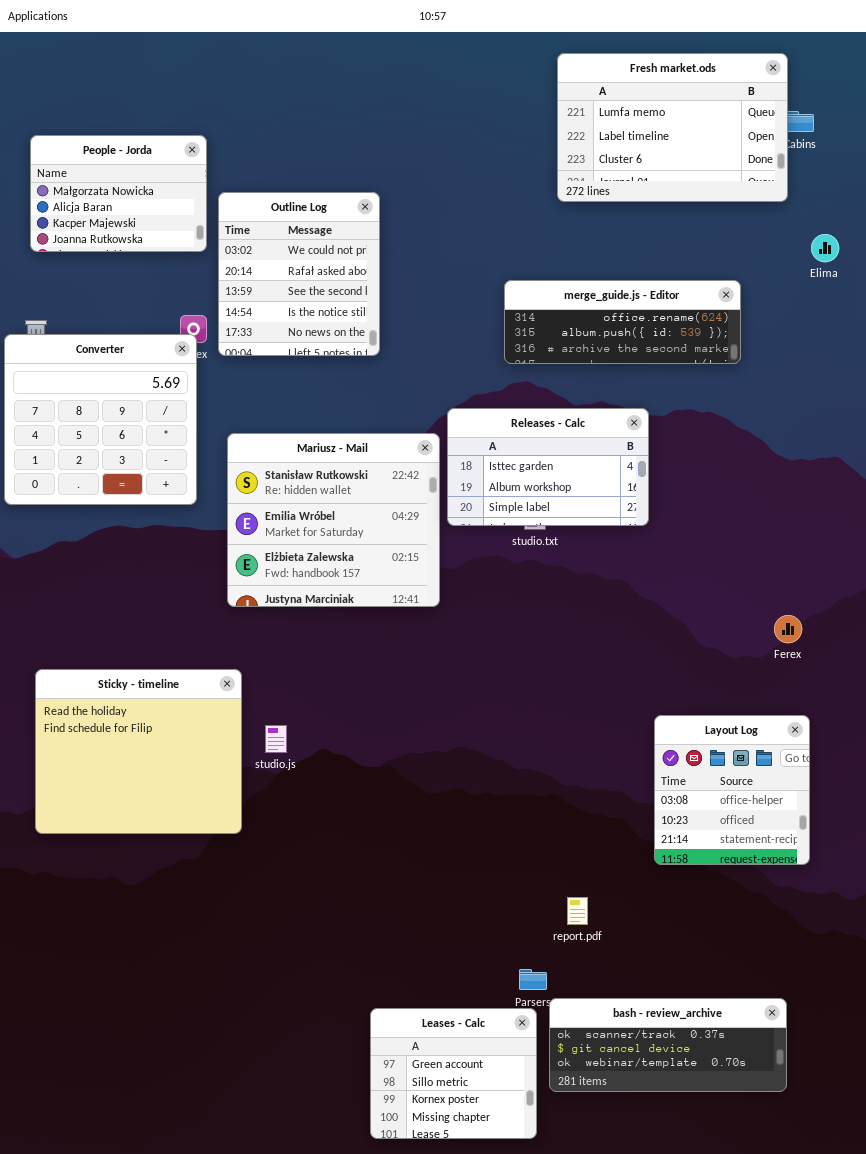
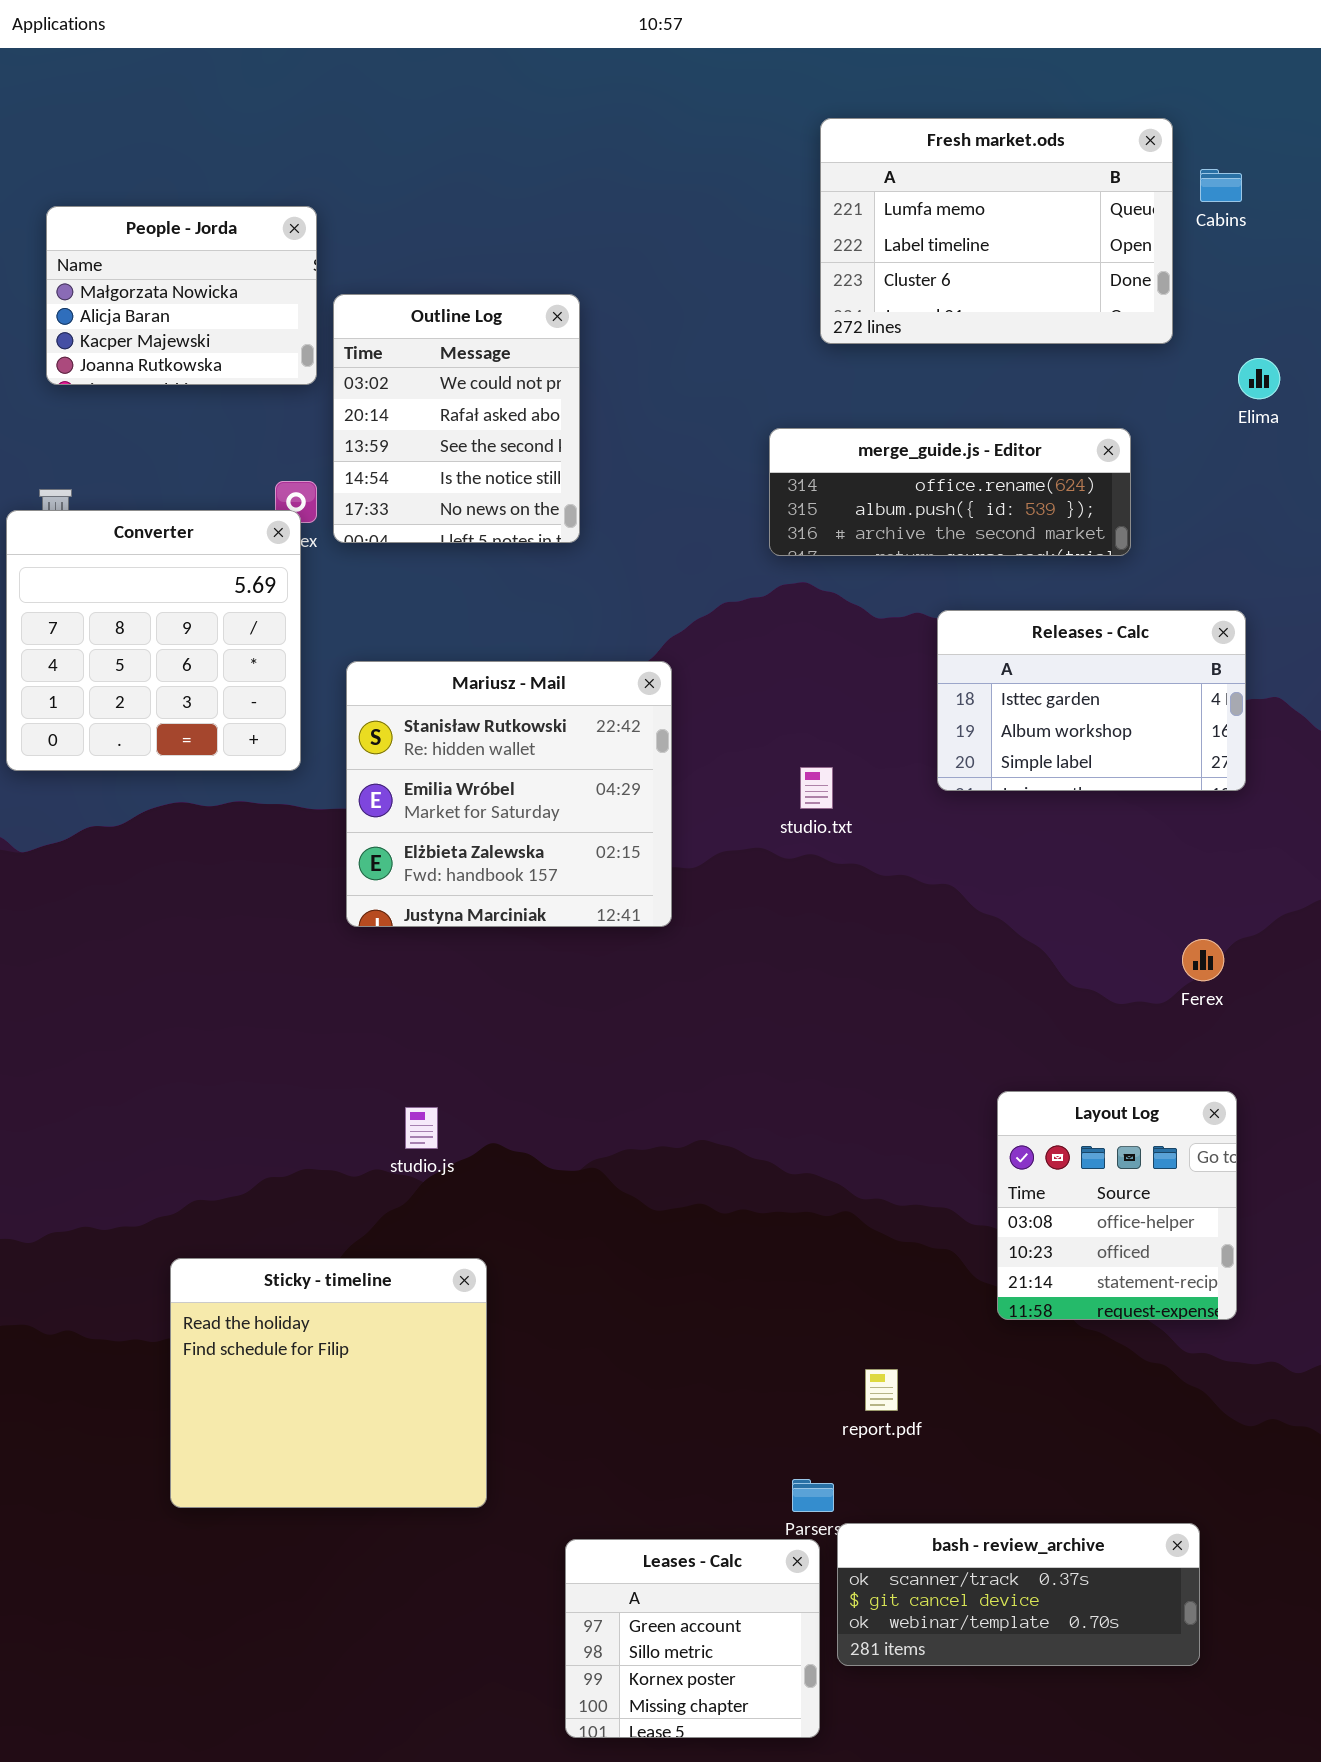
Fresh market.ods: [557,53,788,202] -> [820,118,1173,344], moved
Releases - Calc: [447,408,649,526] -> [937,610,1246,791], moved
Sticky - timeline: [35,669,242,834] -> [170,1258,487,1508], moved

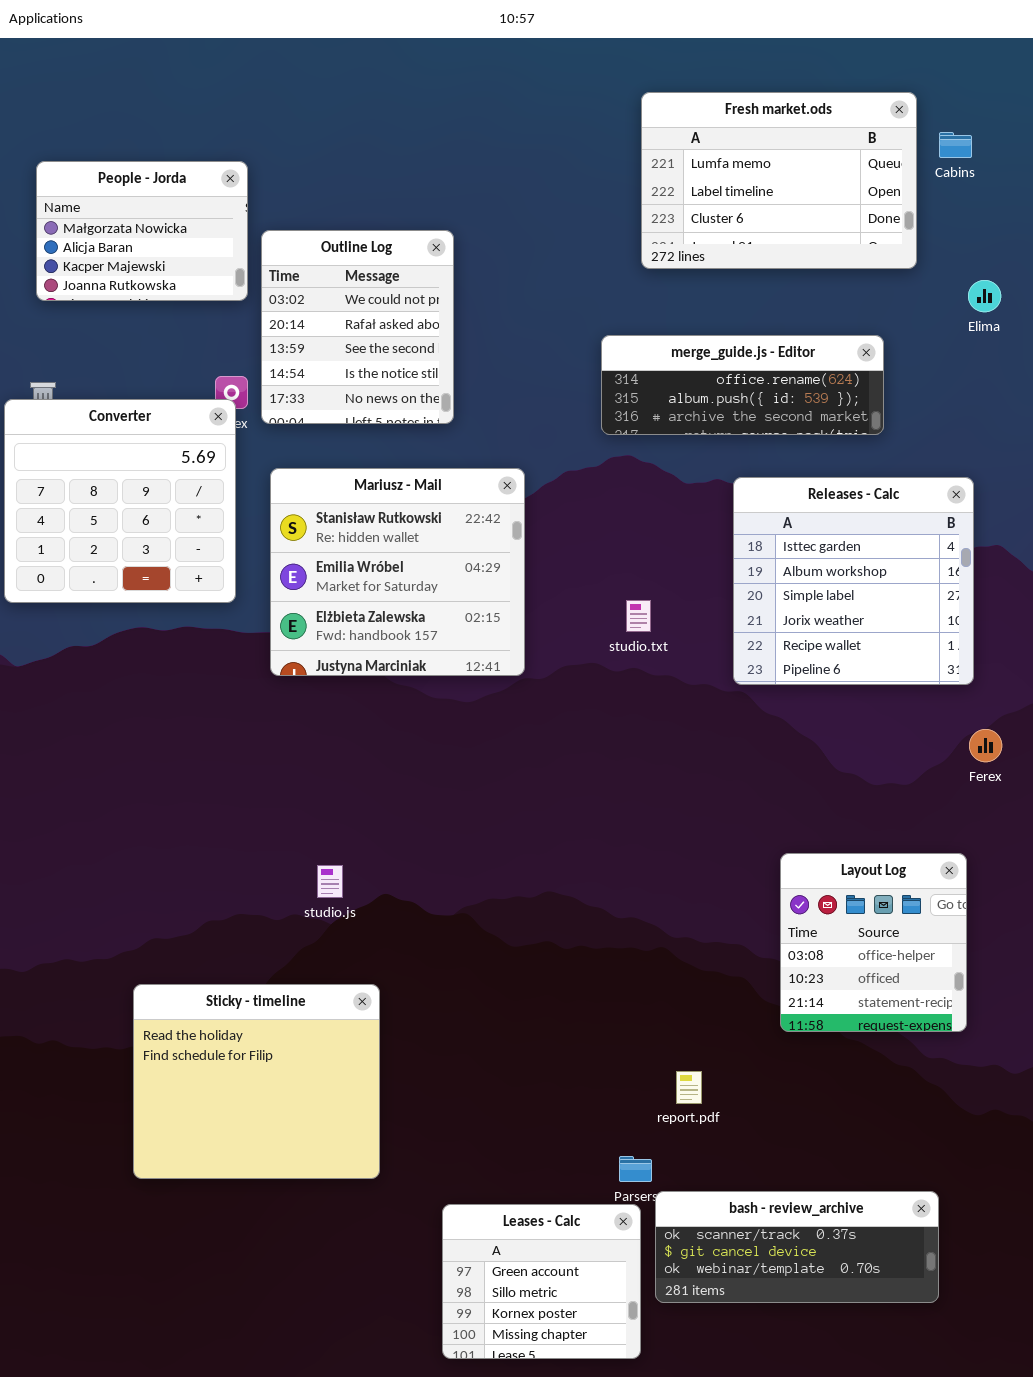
Releases - Calc: [937,610,1246,791] -> [733,477,974,685], resized
Mariusz - Mail: [346,661,672,927] -> [270,468,525,676], moved
Ferex: [1182,939,1224,981] -> [969,729,1002,762], moved

